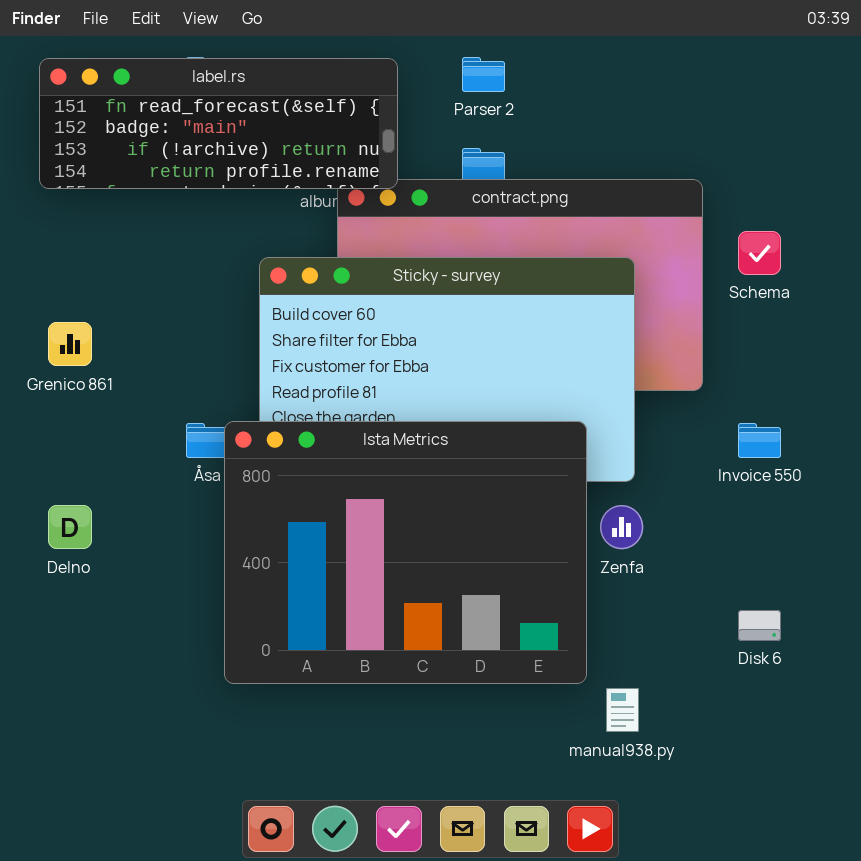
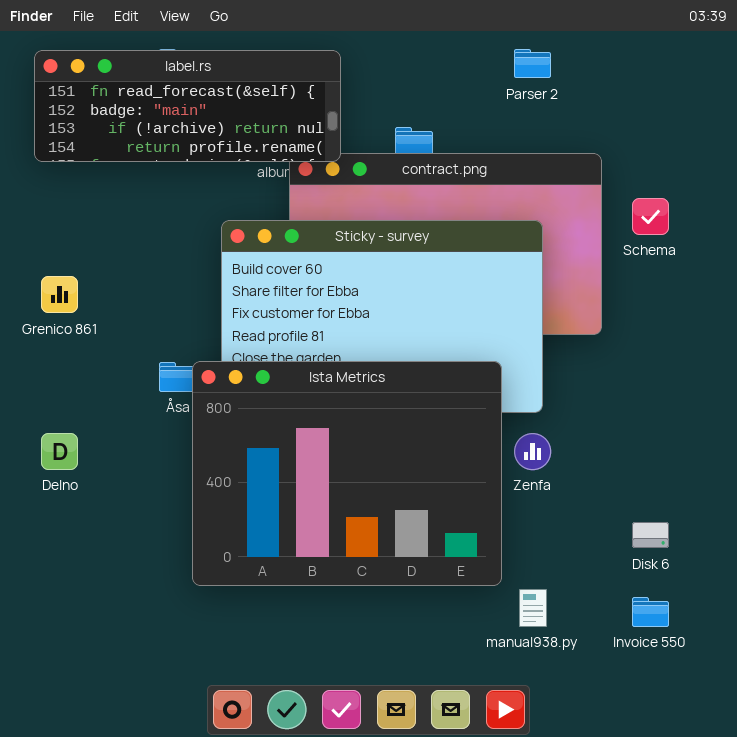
Parser 2: [462,57,505,92] -> [514,49,551,78], moved
Invoice 550: [738,423,781,458] -> [632,597,669,627], moved

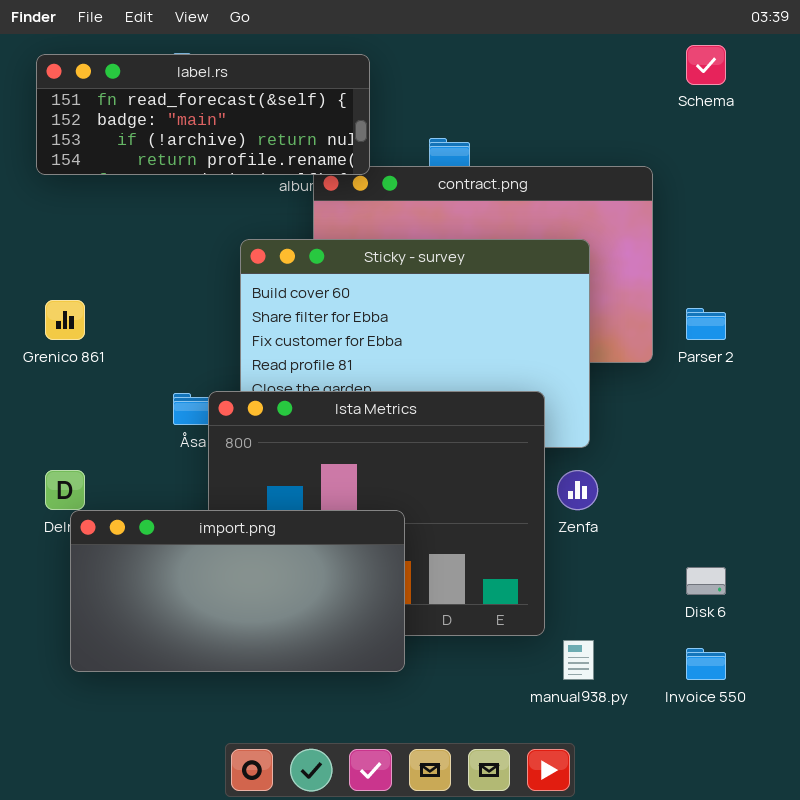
Parser 2: [514,49,551,78] -> [686,308,726,340], moved
Schema: [632,198,669,235] -> [686,45,726,85], moved
import.png: none -> [70,510,405,672], opened

